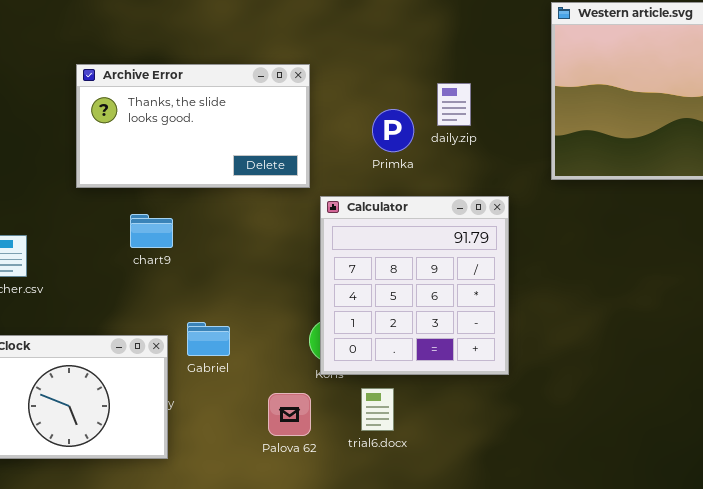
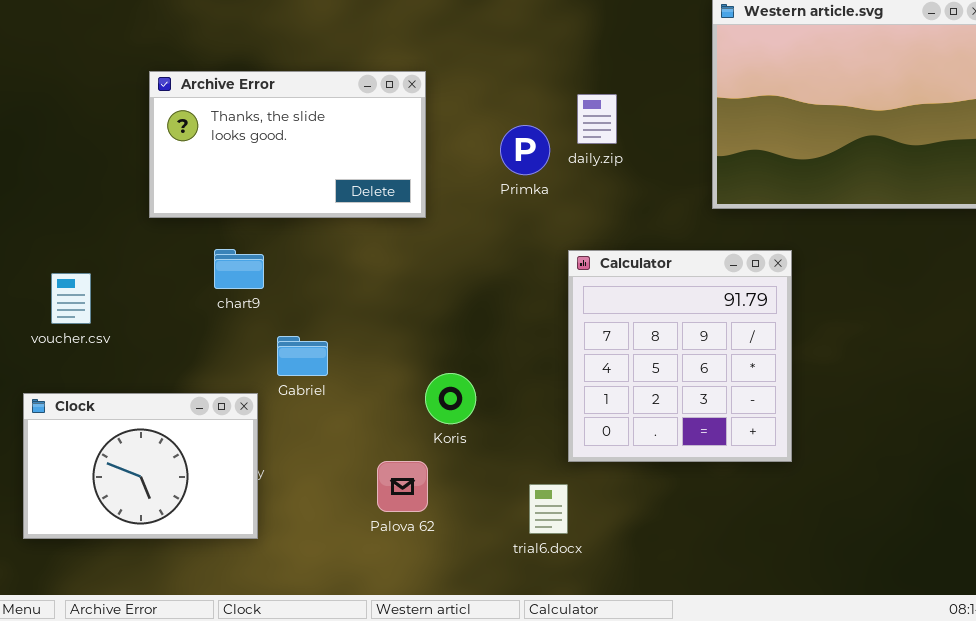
Calculator: [320,196,509,375] -> [568,250,792,462], moved
Gabriel: [187,322,230,356] -> [277,336,328,376], moved
trial6.docx: [361,388,394,431] -> [529,484,568,534], moved

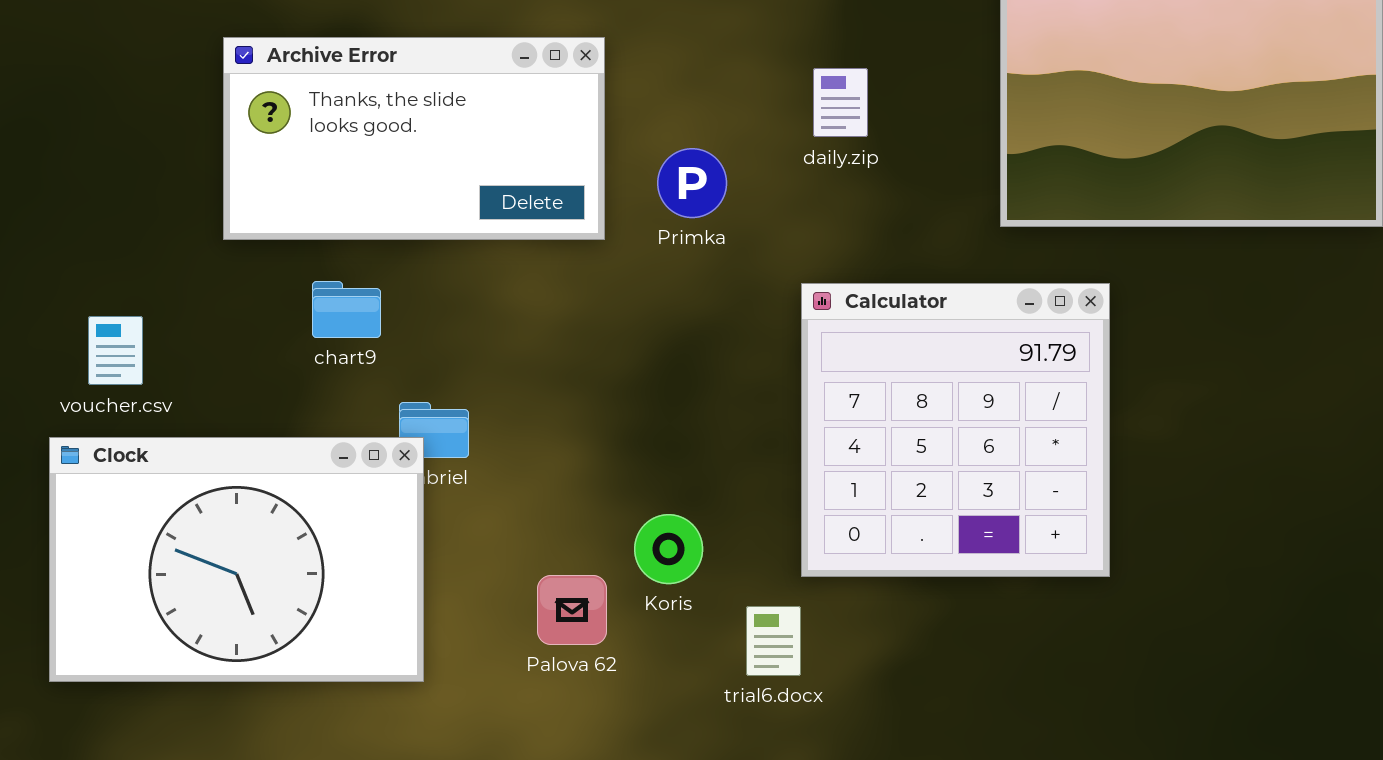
Primka: [500,125,550,175] -> [657,148,727,218], moved
Koris: [425,373,476,424] -> [634,514,703,584], moved
Clock: [23,393,258,539] -> [49,437,424,682], resized

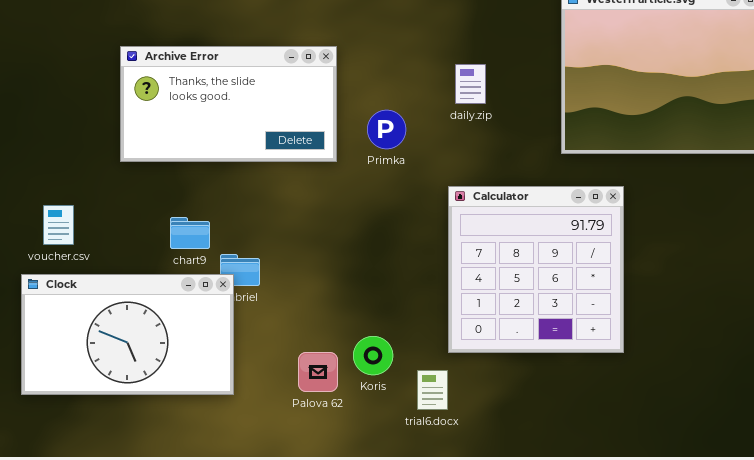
chart9: [312,281,381,338] -> [170,217,210,249], moved
Clock: [49,437,424,682] -> [21,274,234,395], resized
Koris: [634,514,703,584] -> [353,336,393,375], moved

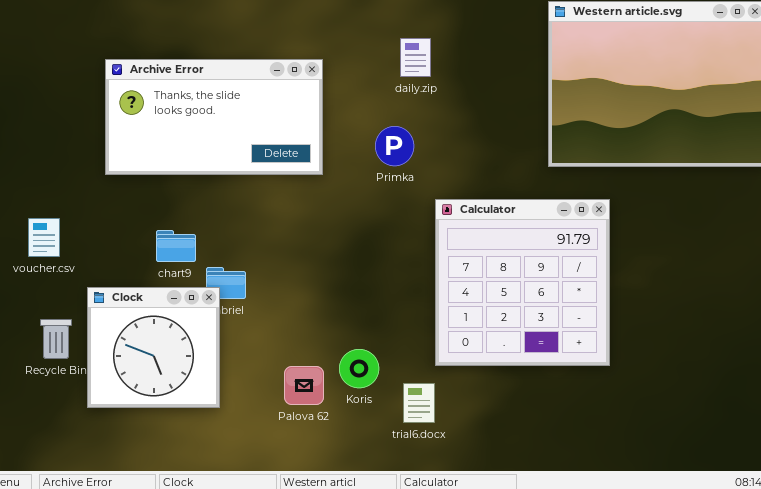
daily.zip: [455,64,486,104] -> [400,38,431,77], moved
Primka: [367,110,406,149] -> [375,126,414,166], moved
Clock: [21,274,234,395] -> [87,287,220,408], resized

